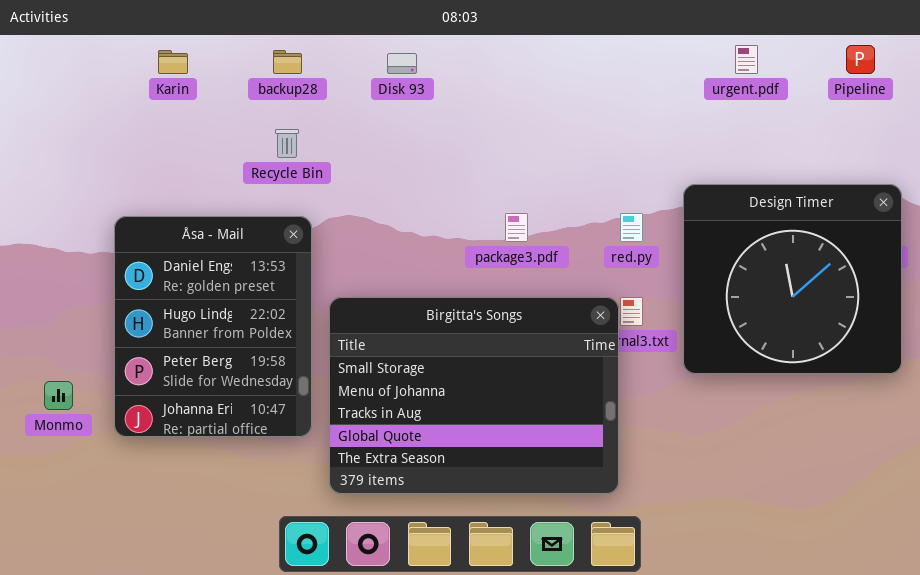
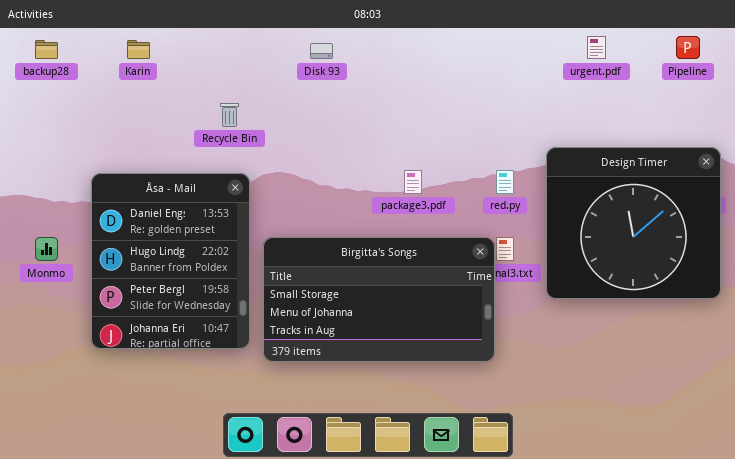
backup28: [273,50,302,74] -> [35,40,58,59], moved
Birgitta's Songs: [329,297,619,494] -> [263,237,495,362], resized
Monmo: [44,381,73,410] -> [35,237,58,261], moved

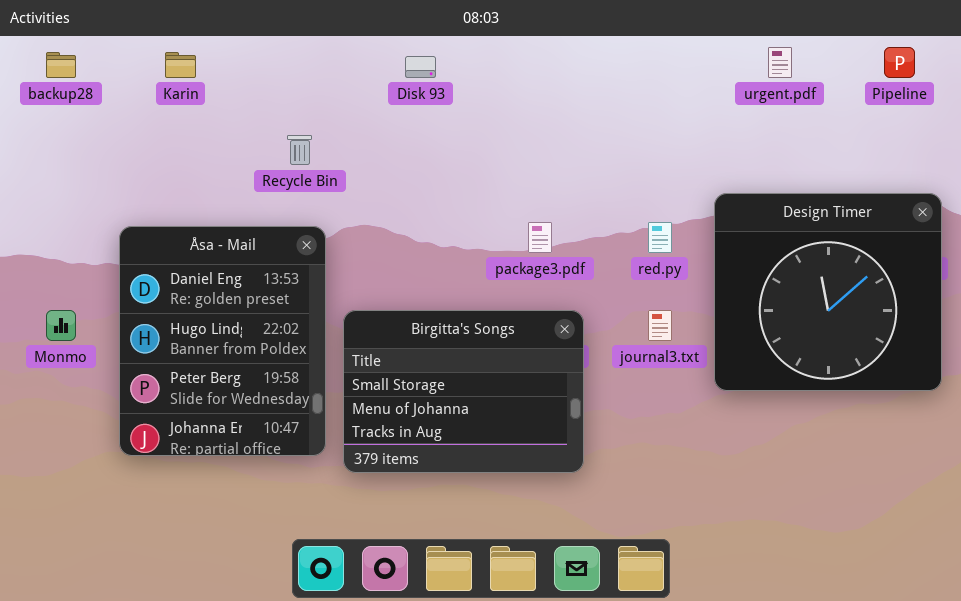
Birgitta's Songs: [263,237,495,362] -> [343,310,584,473], resized

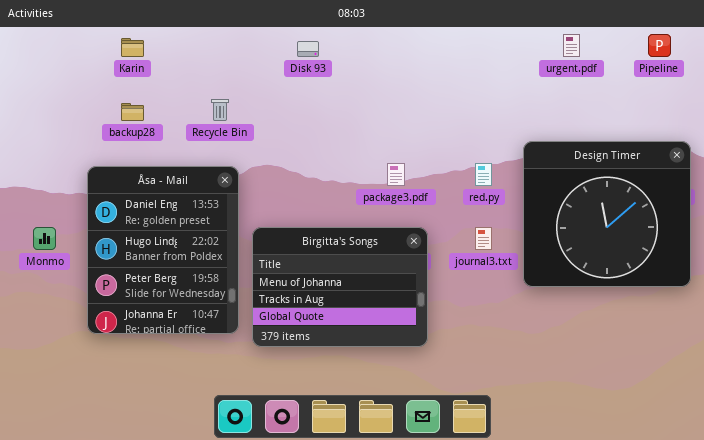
backup28: [46,52,76,78] -> [121,103,144,121], moved
Birgitta's Songs: [343,310,584,473] -> [252,227,428,347], scrolled down 1 row

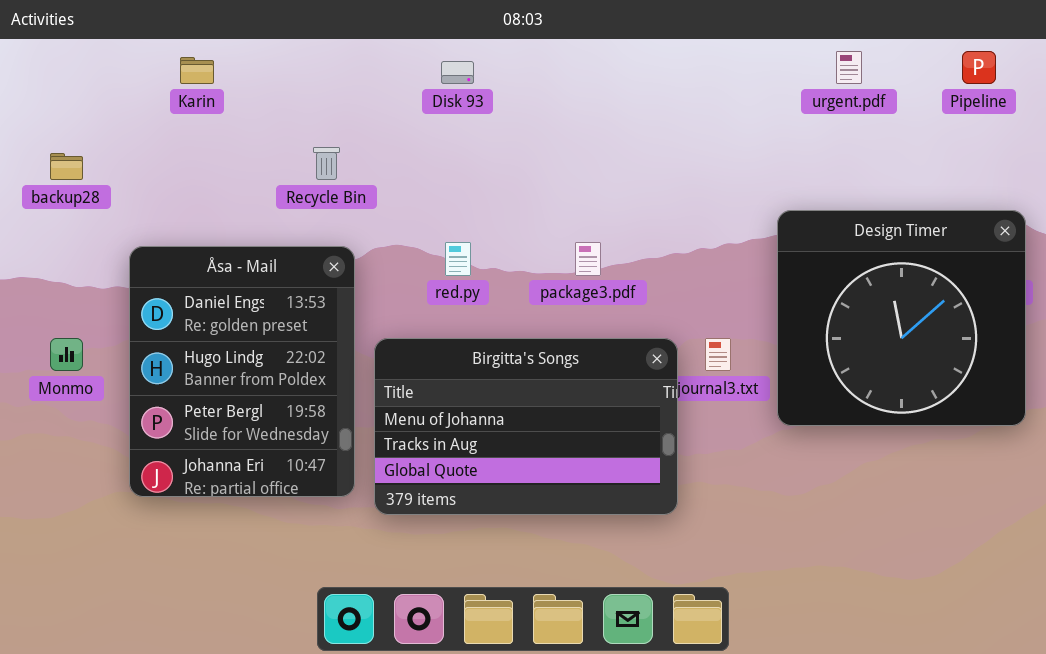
backup28: [121,103,144,121] -> [50,153,83,180], moved
red.py: [475,163,492,186] -> [445,242,471,276], moved
Birgitta's Songs: [252,227,428,347] -> [374,338,678,515], resized

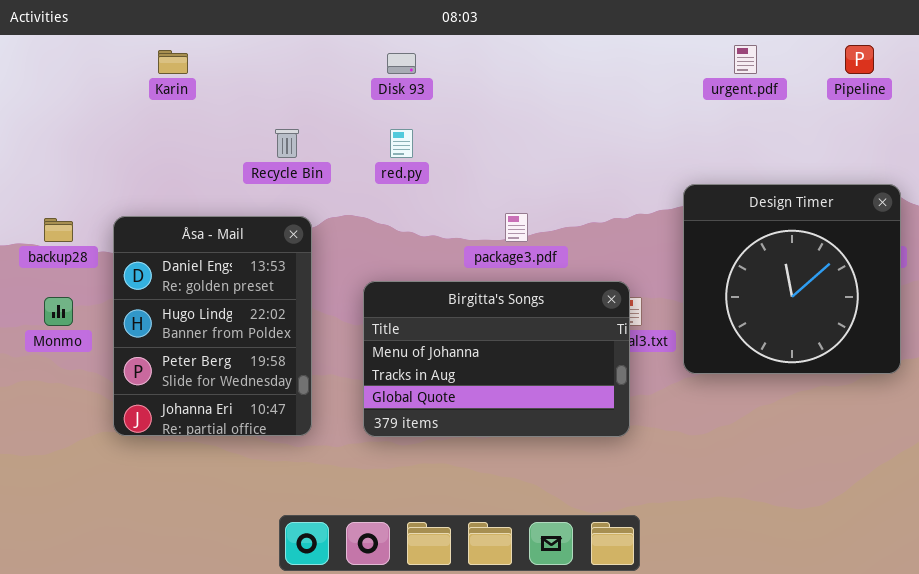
backup28: [50,153,83,180] -> [44,218,73,242], moved
red.py: [445,242,471,276] -> [390,129,413,158], moved
Birgitta's Songs: [374,338,678,515] -> [363,281,630,437], moved

